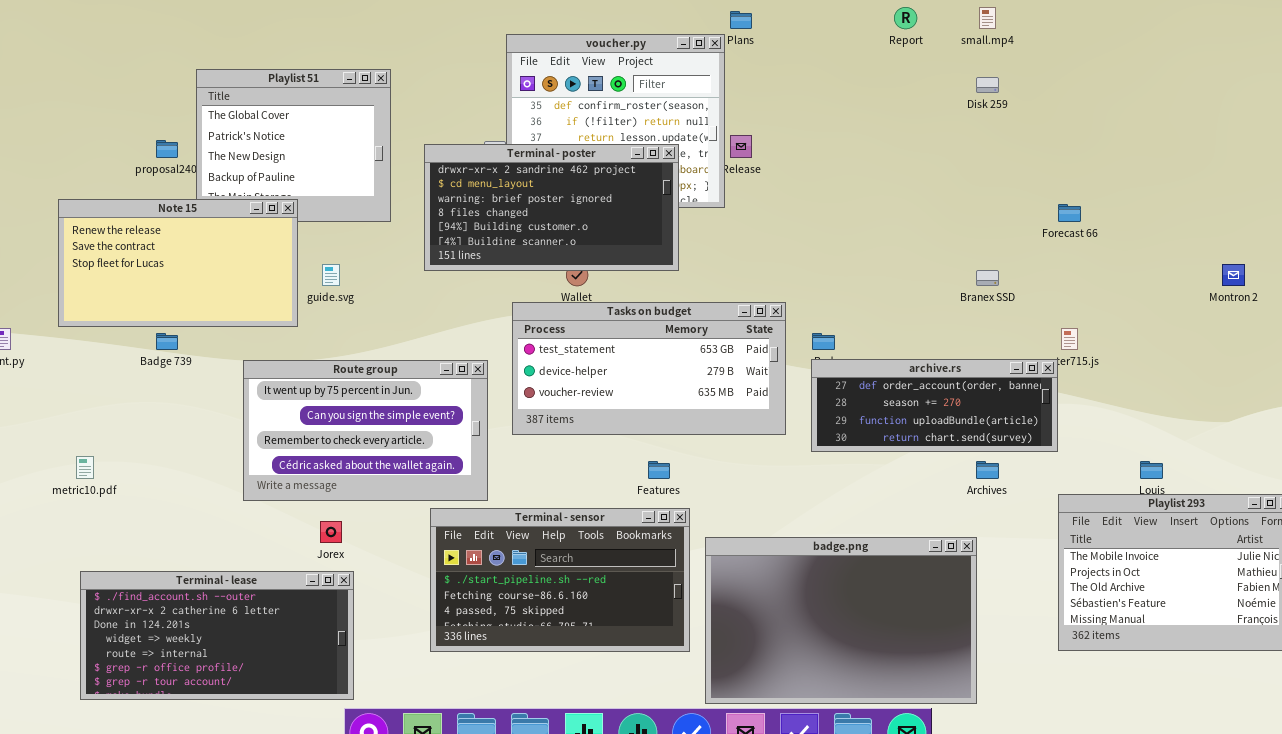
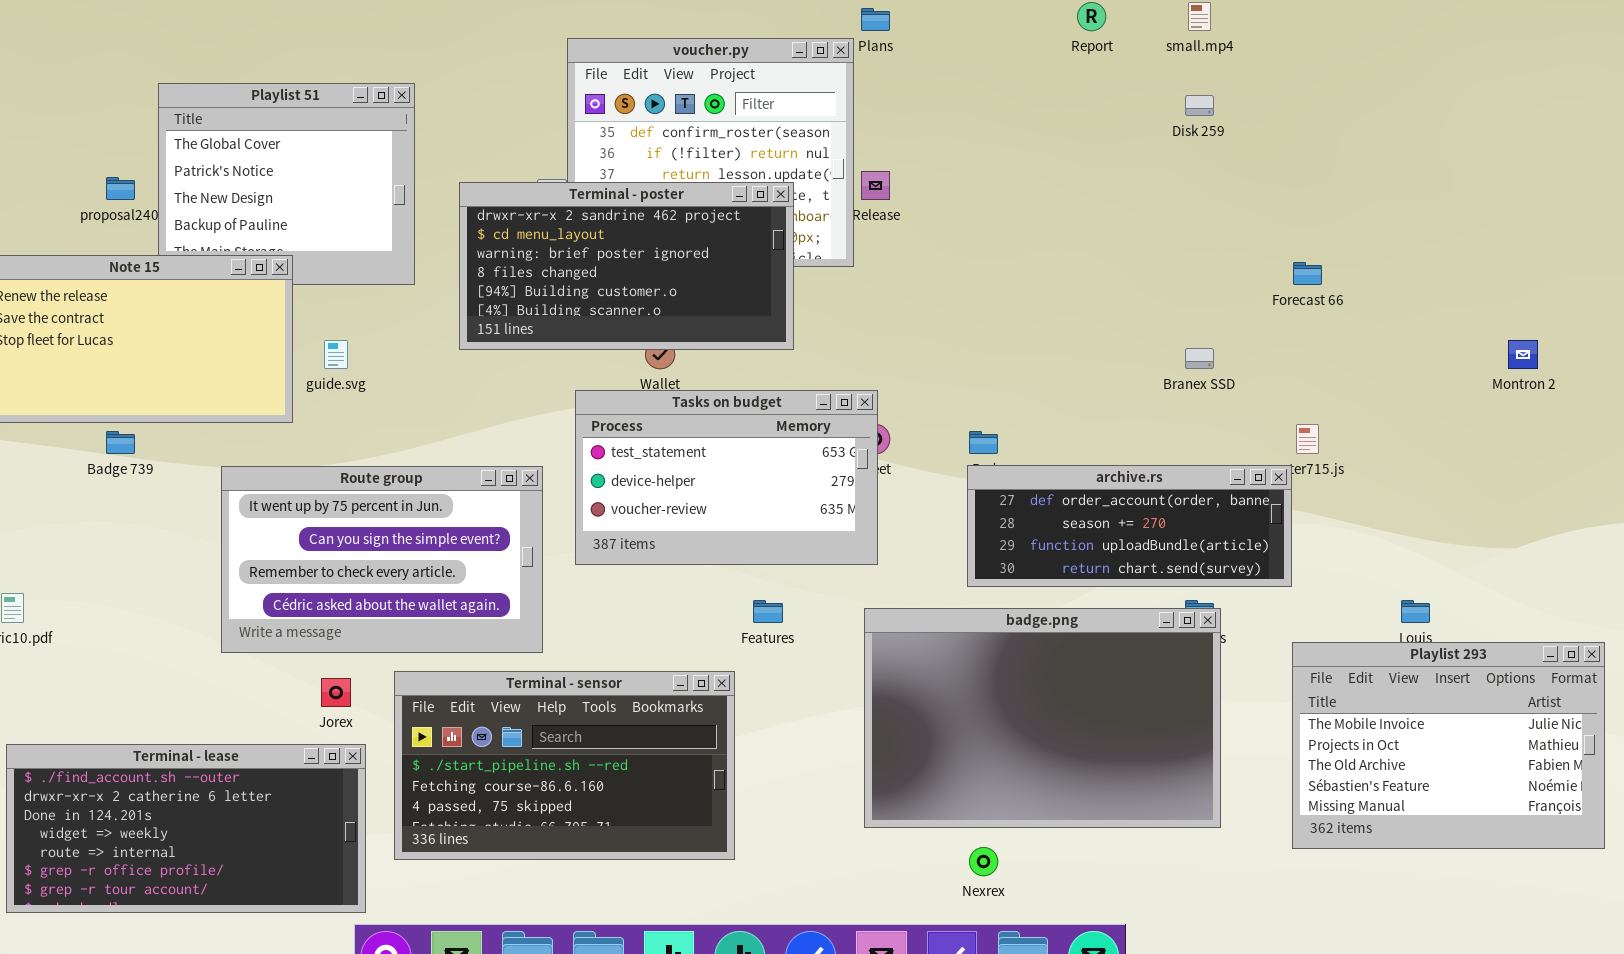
Tasks on budget: [512,302,786,435] -> [575,390,878,565], resized
Terminal - sensor: [430,508,690,652] -> [394,671,735,860], moved
badge.png: [705,537,977,704] -> [864,608,1221,828], moved

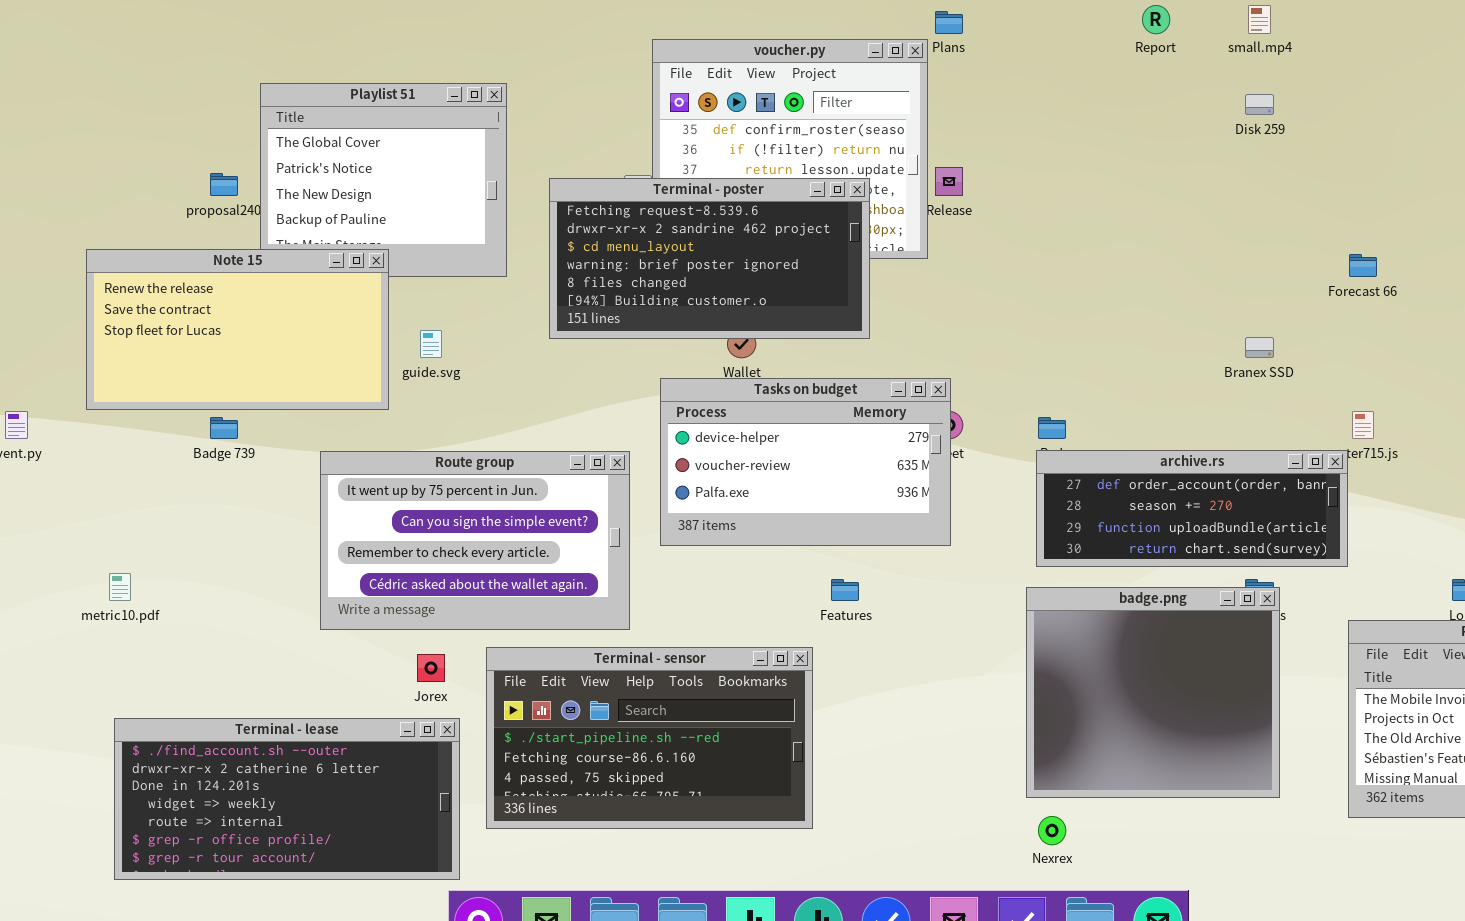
Terminal - poster: [459,182,794,350] -> [549,178,870,339], scrolled up 1 row
Tasks on budget: [575,390,878,565] -> [660,378,951,546], scrolled down 1 row
badge.png: [864,608,1221,828] -> [1026,587,1280,798], resized

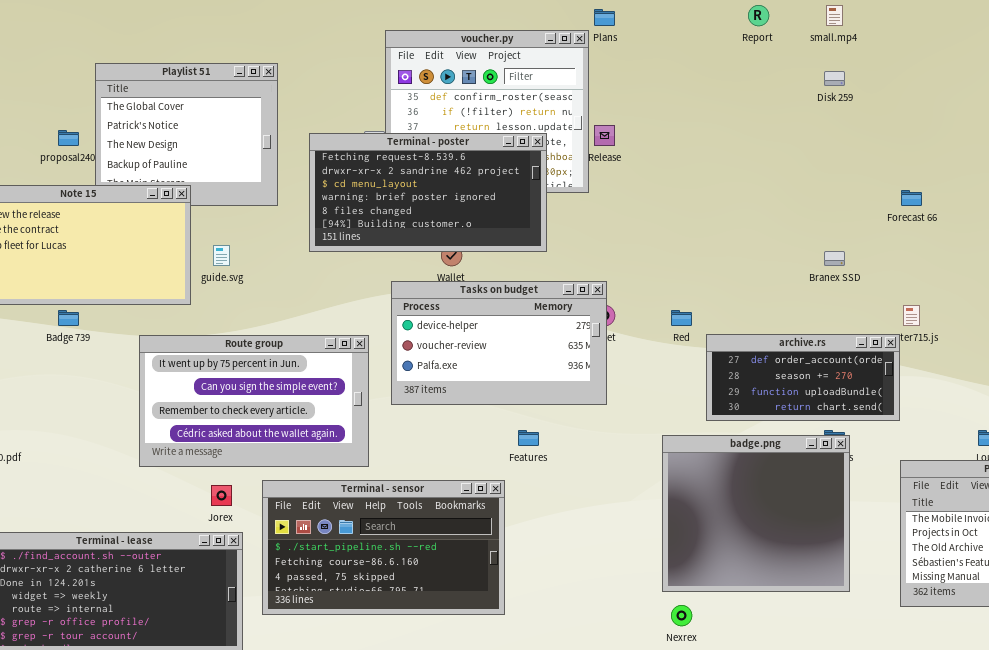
archive.rs: [1036,450,1348,567] -> [706,334,900,421], resized

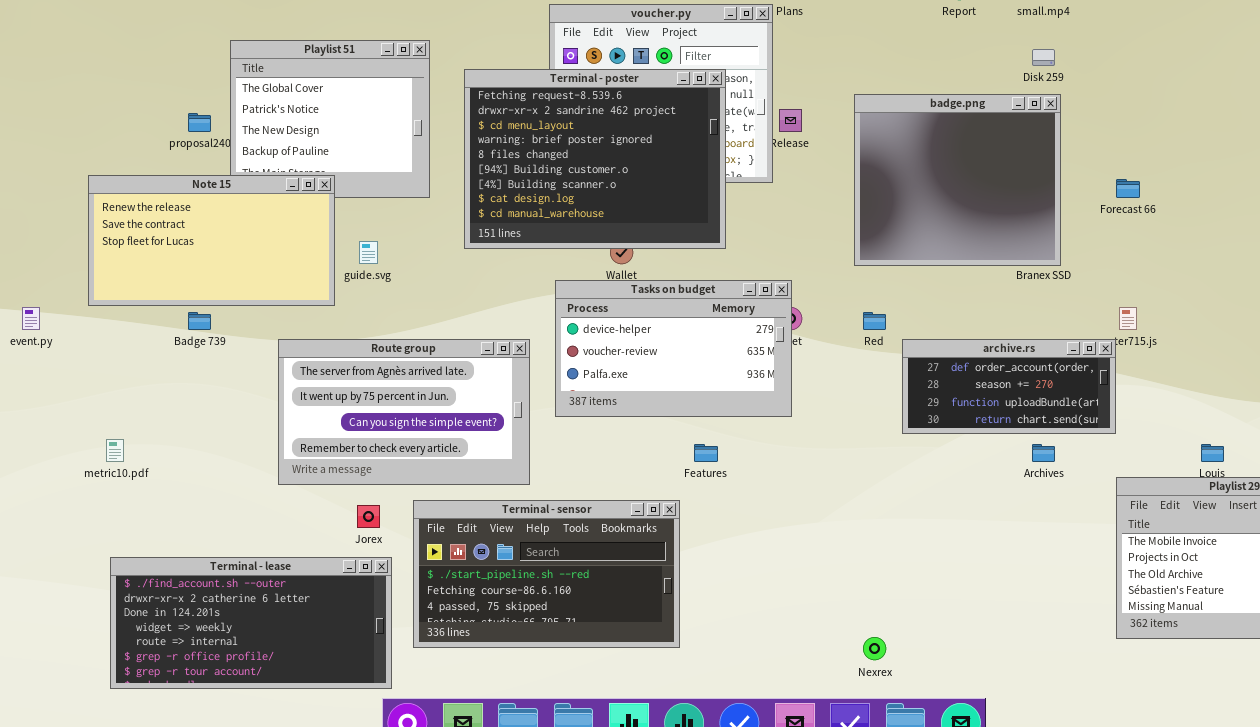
Terminal - poster: [309,133,547,252] -> [464,69,726,249], resized
Route group: [139,335,369,467] -> [278,339,530,485], scrolled up 1 row
badge.png: [662,435,850,592] -> [854,94,1061,266], moved

